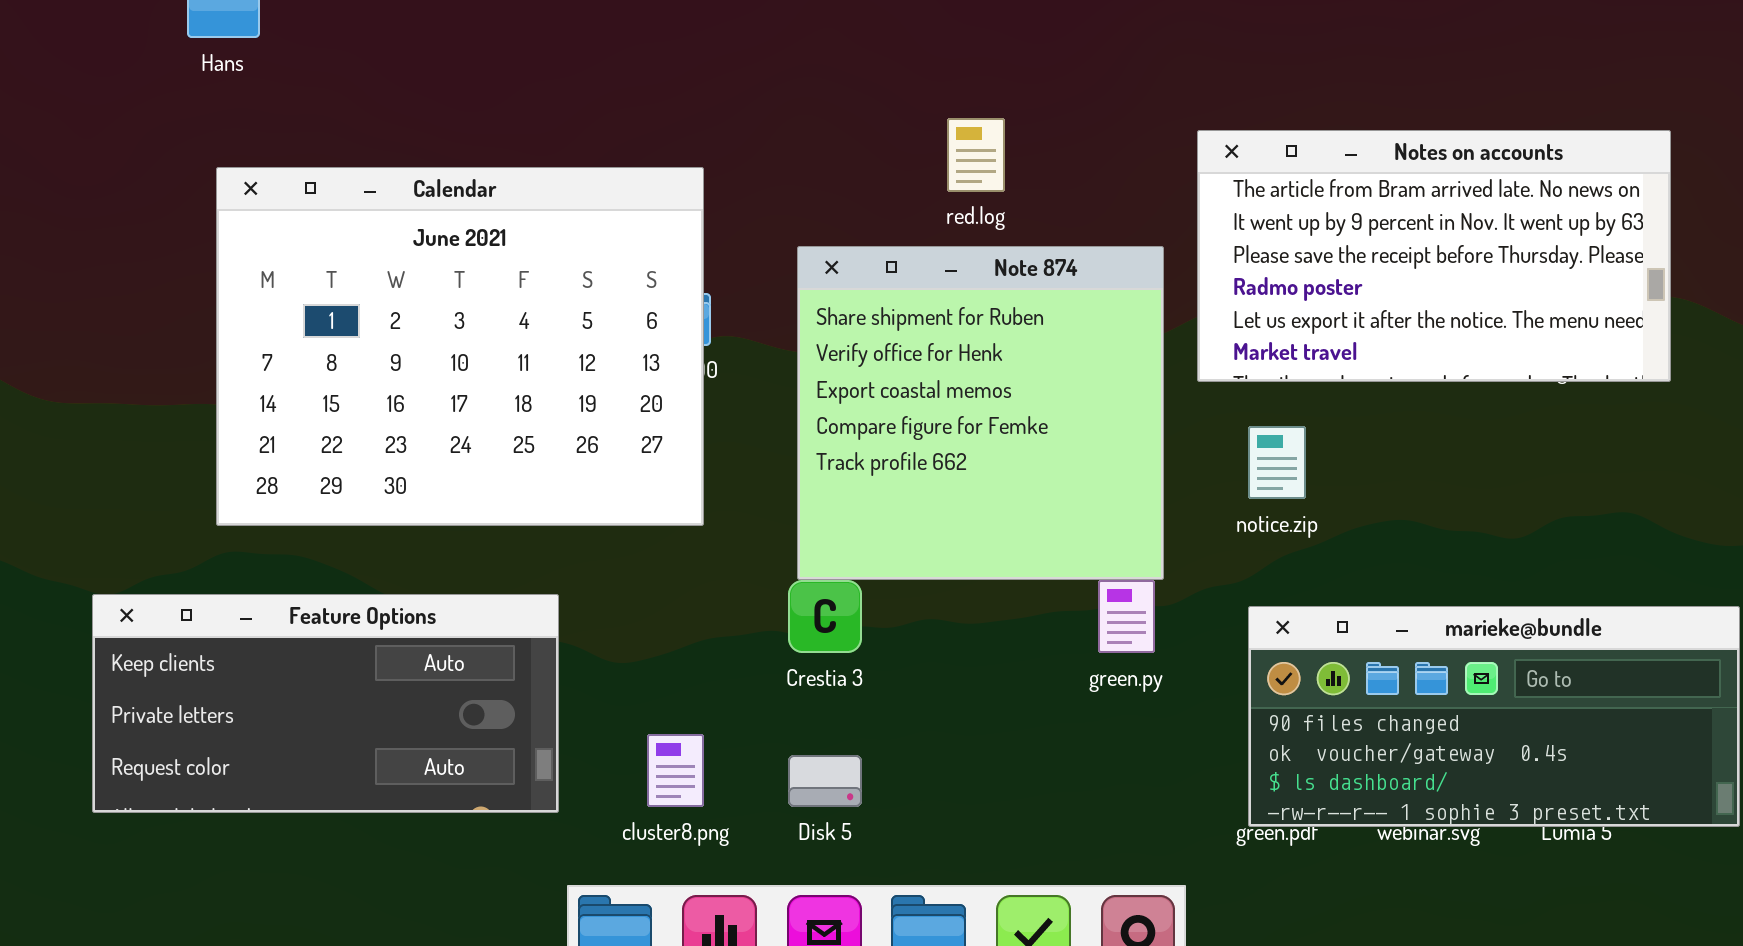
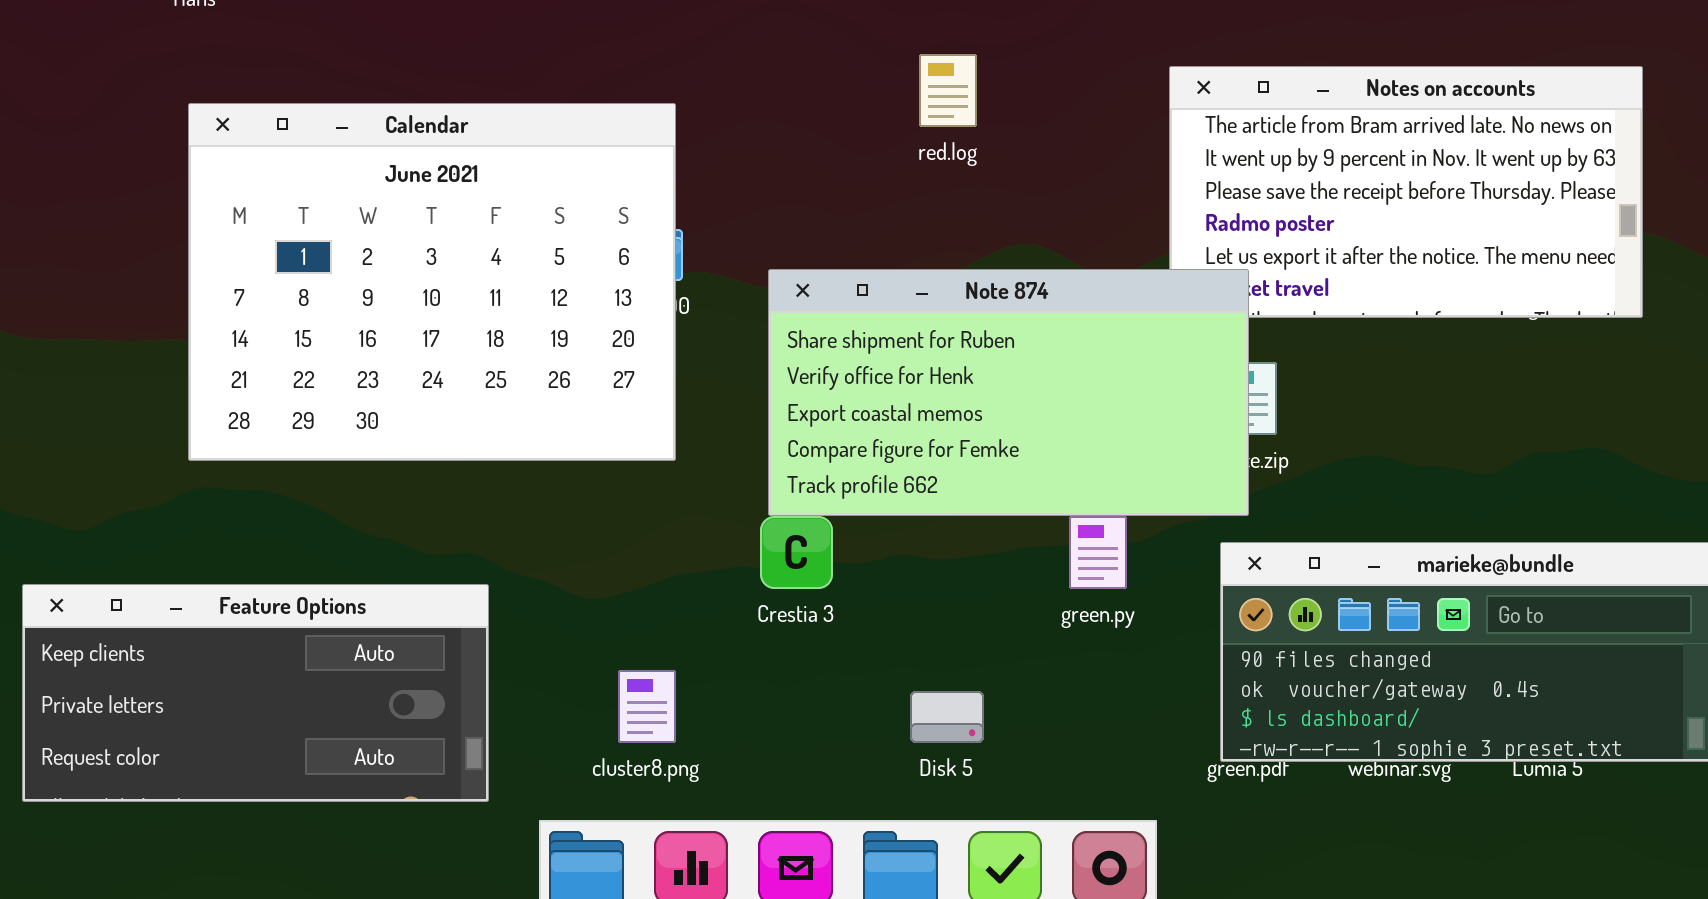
Note 874: [797,246,1164,580] -> [768,269,1249,516], resized
Feature Options: [92,594,559,813] -> [22,584,489,802], moved
Disk 5: [788,755,862,807] -> [910,691,984,743], moved

